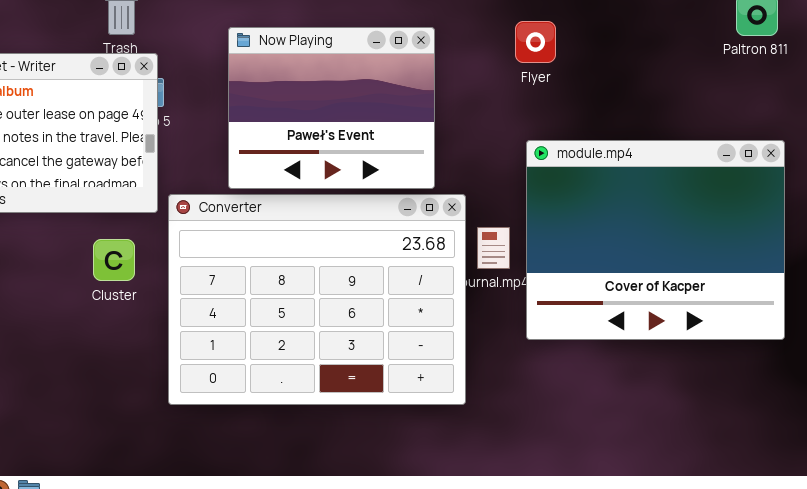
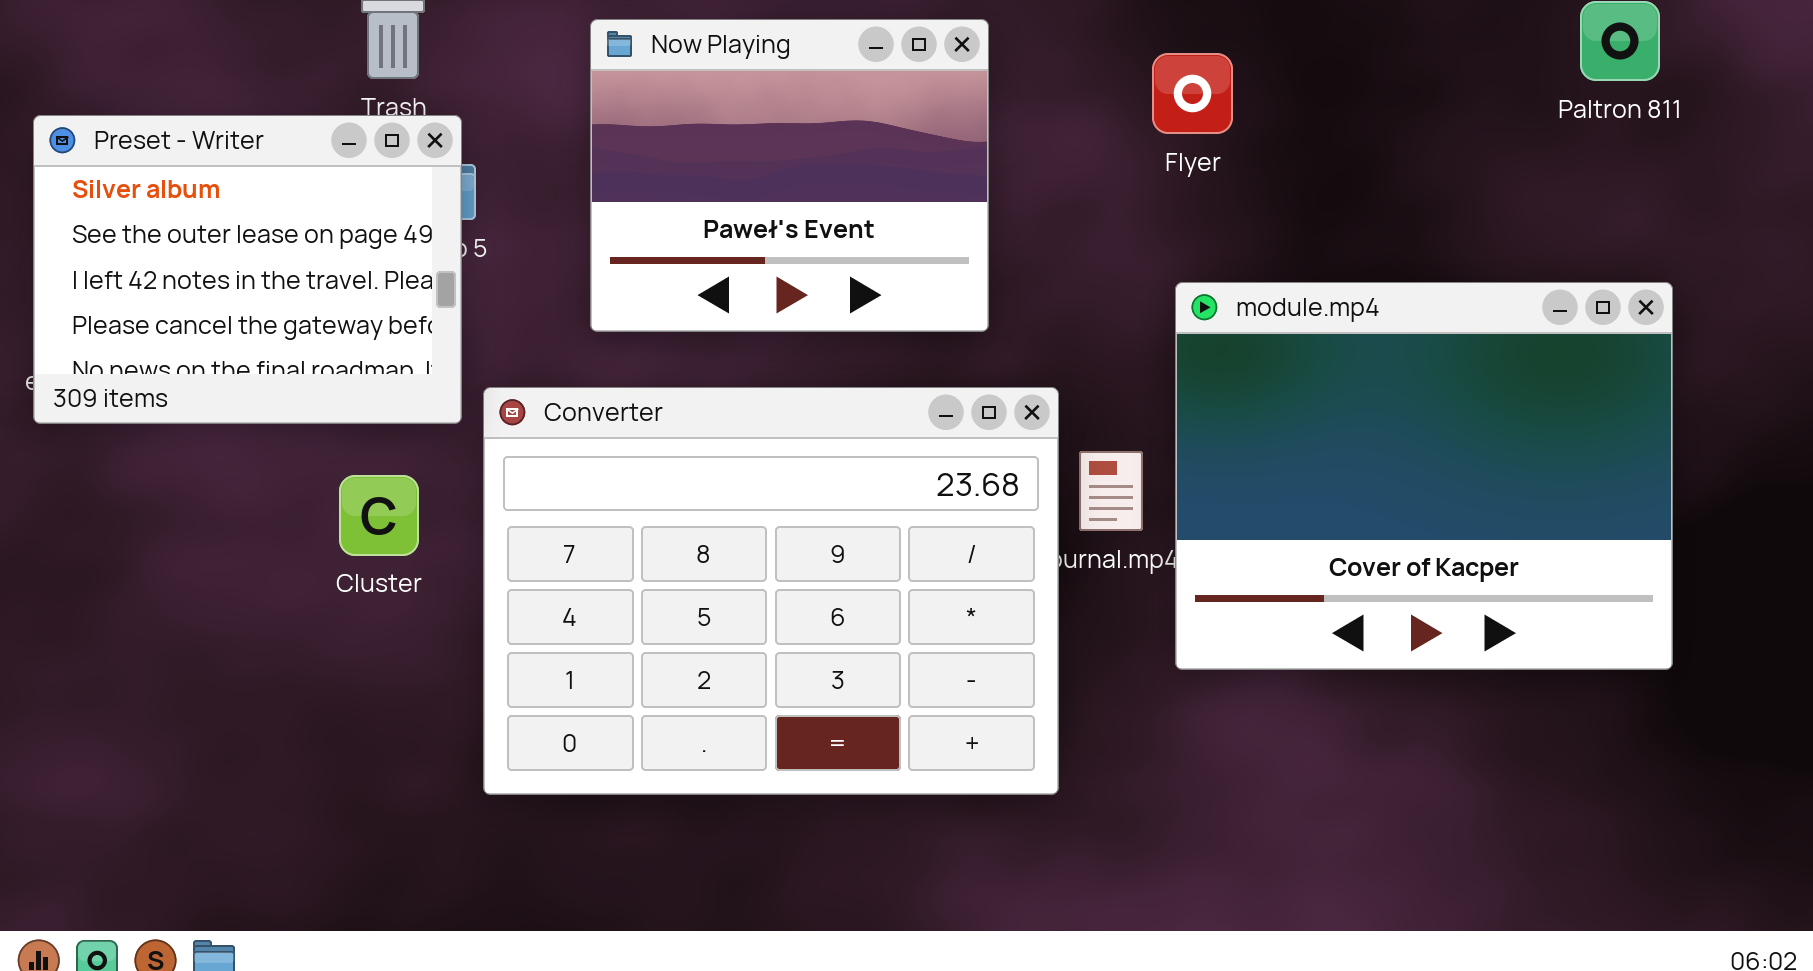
Now Playing: [228,27,435,189] -> [590,19,989,332], moved

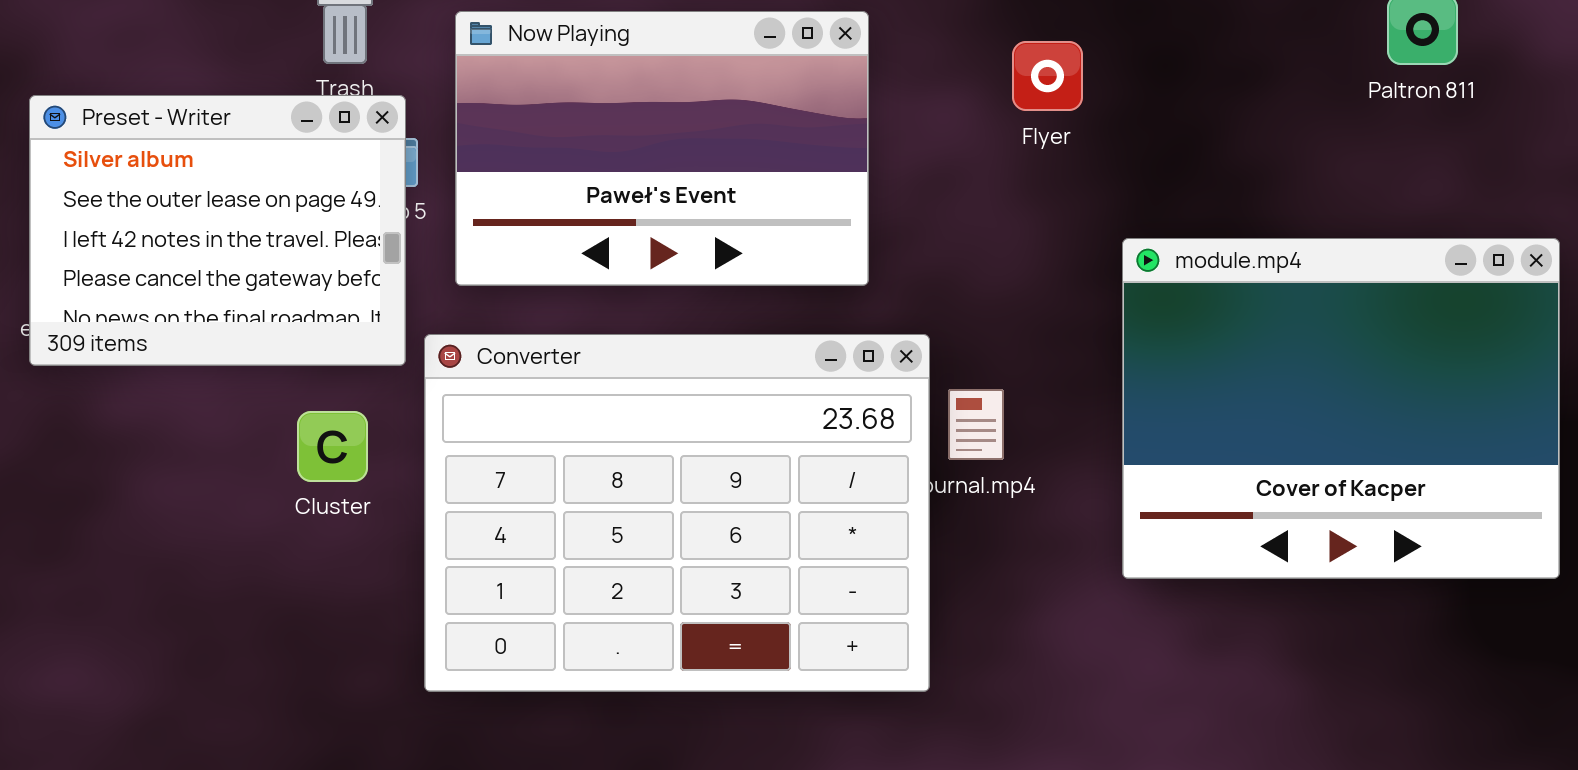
Now Playing: [590,19,989,332] -> [455,11,869,286], resized
module.mp4: [1175,282,1673,670] -> [1122,238,1560,579], moved

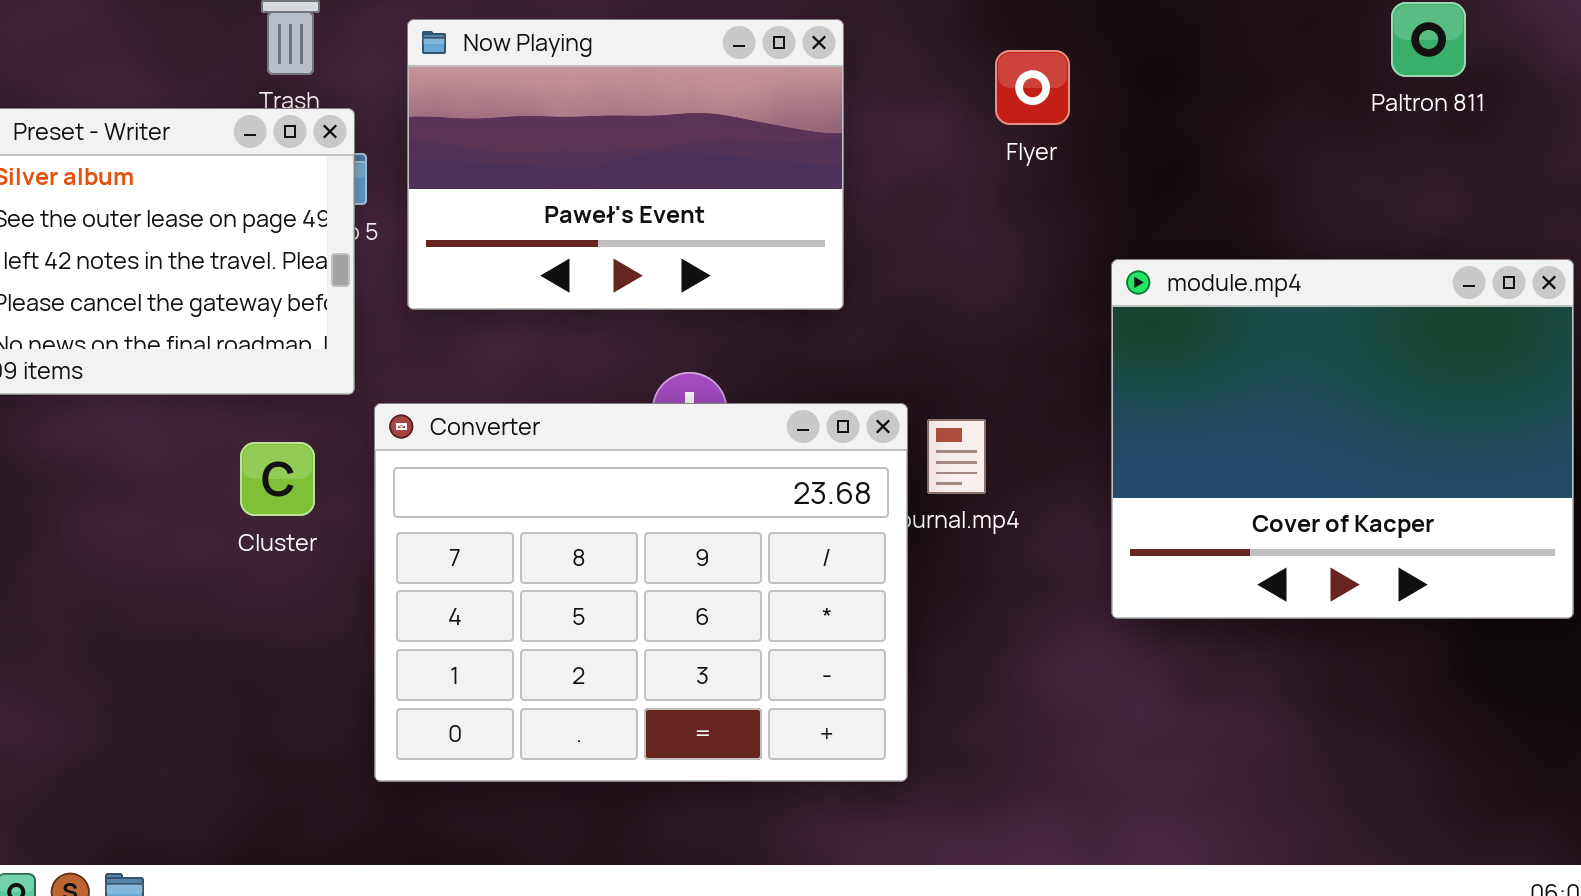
Converter: [424,334,930,692] -> [374,403,908,782], moved

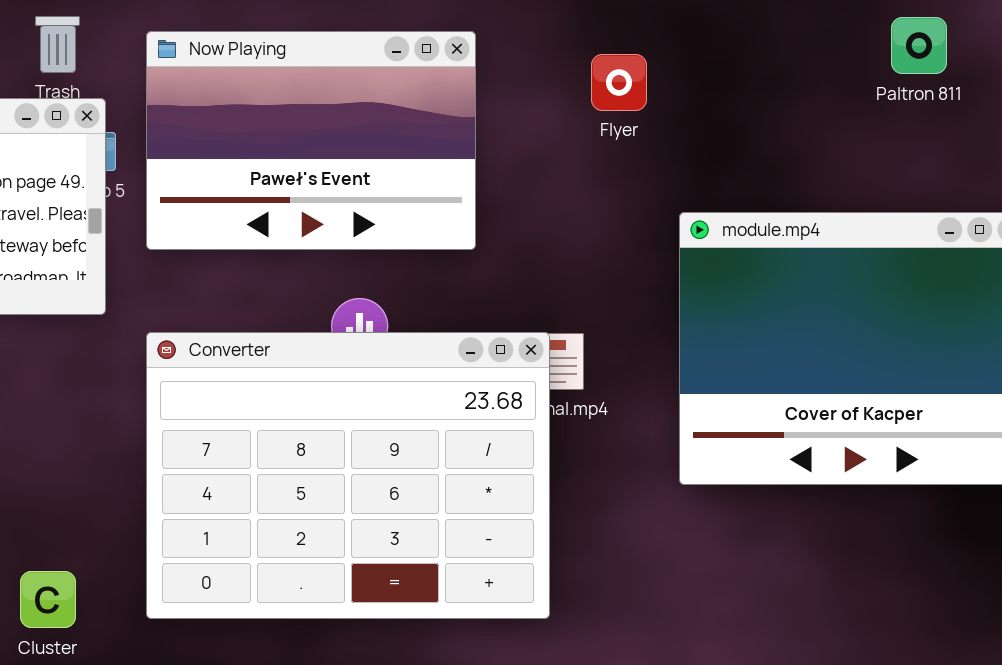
Converter: [374,403,908,782] -> [146,332,550,619], moved
Cluster: [240,442,315,516] -> [20,571,76,628], moved

